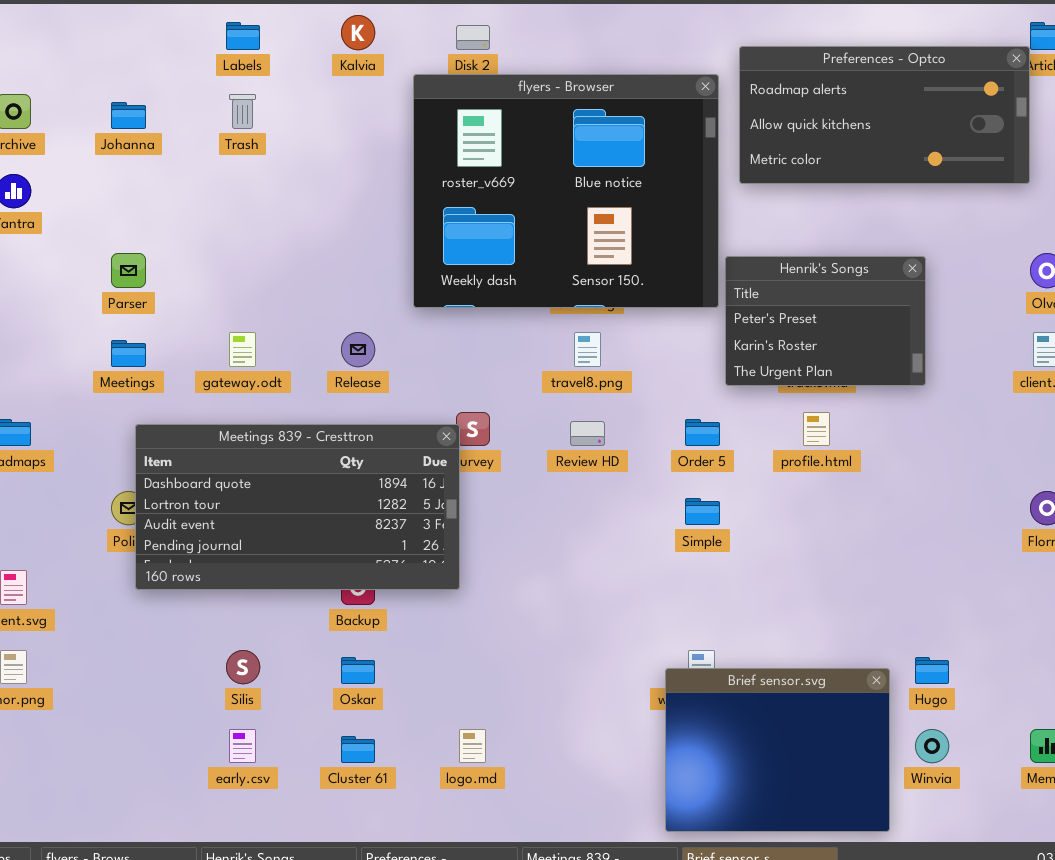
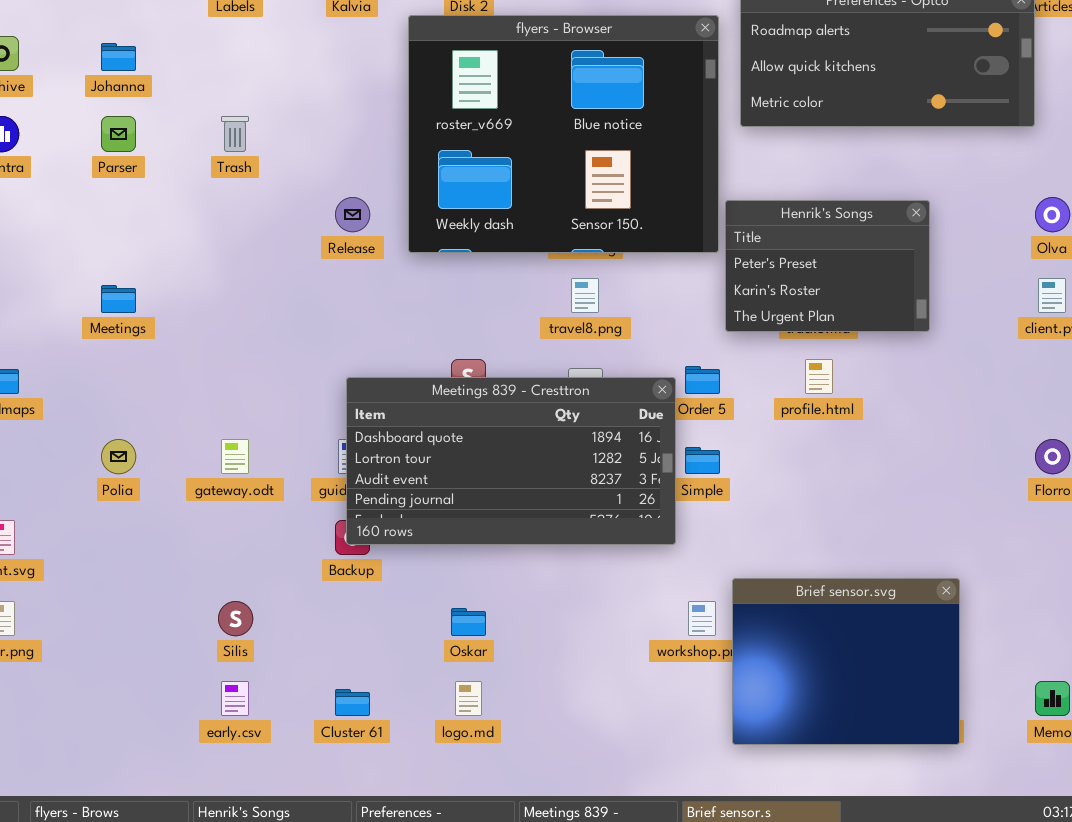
Trash: [229,94,256,129] -> [221,116,249,152], moved
Parser: [111,253,146,288] -> [101,116,136,152], moved
gateway.odt: [229,332,256,367] -> [221,439,249,474], moved
Release: [341,332,375,367] -> [335,197,370,232], moved
Meetings 839 - Cresttron: [135,424,460,590] -> [346,377,676,545], moved
Oskar: [341,657,375,684] -> [451,608,486,636], moved
Brief sensor.svg: [665,668,890,832] -> [732,578,960,745], moved

